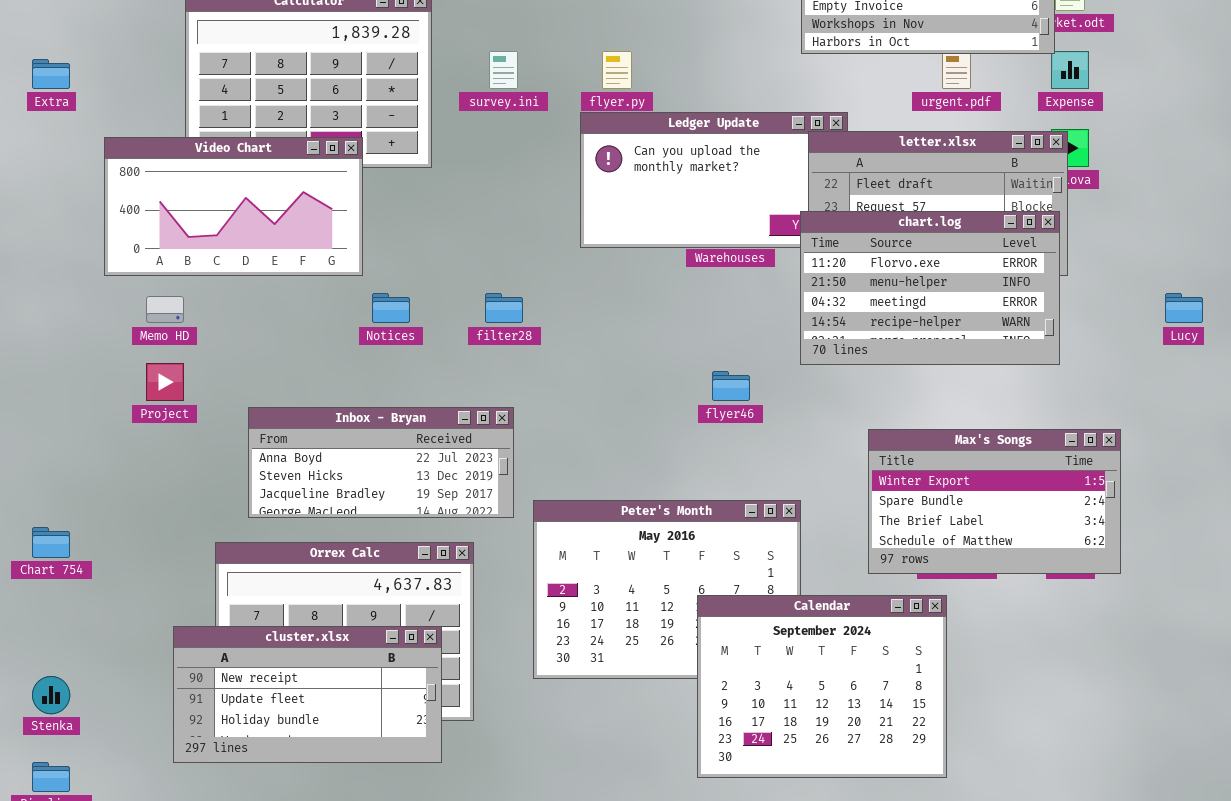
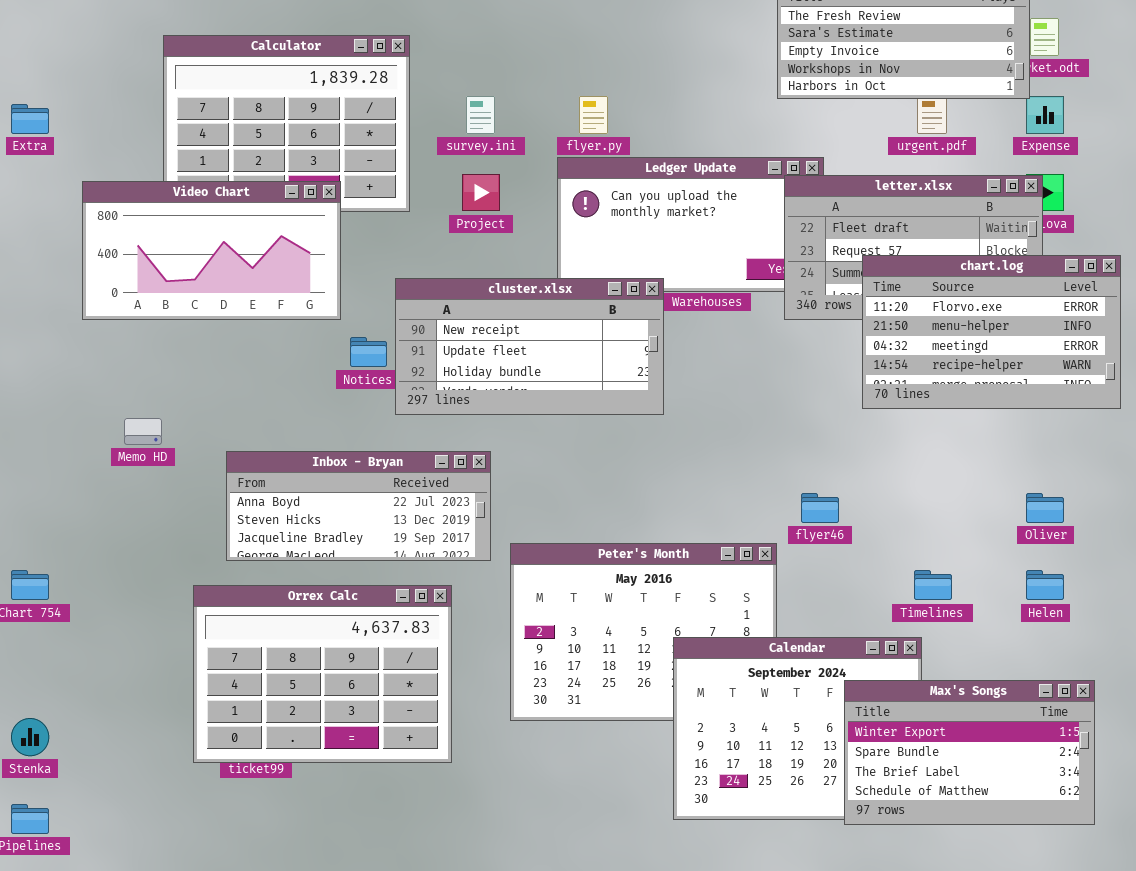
chart.log: [800,211,1060,365] -> [862,255,1121,409], moved
Memo HD: [146,296,184,323] -> [124,418,162,445], moved
Project: [146,363,184,401] -> [462,174,500,211], moved
flyer46: [712,371,750,401] -> [801,493,839,523], moved
Max's Songs: [868,429,1121,574] -> [844,680,1095,825], moved
cluster.xlsx: [173,626,442,763] -> [395,278,664,415], moved

